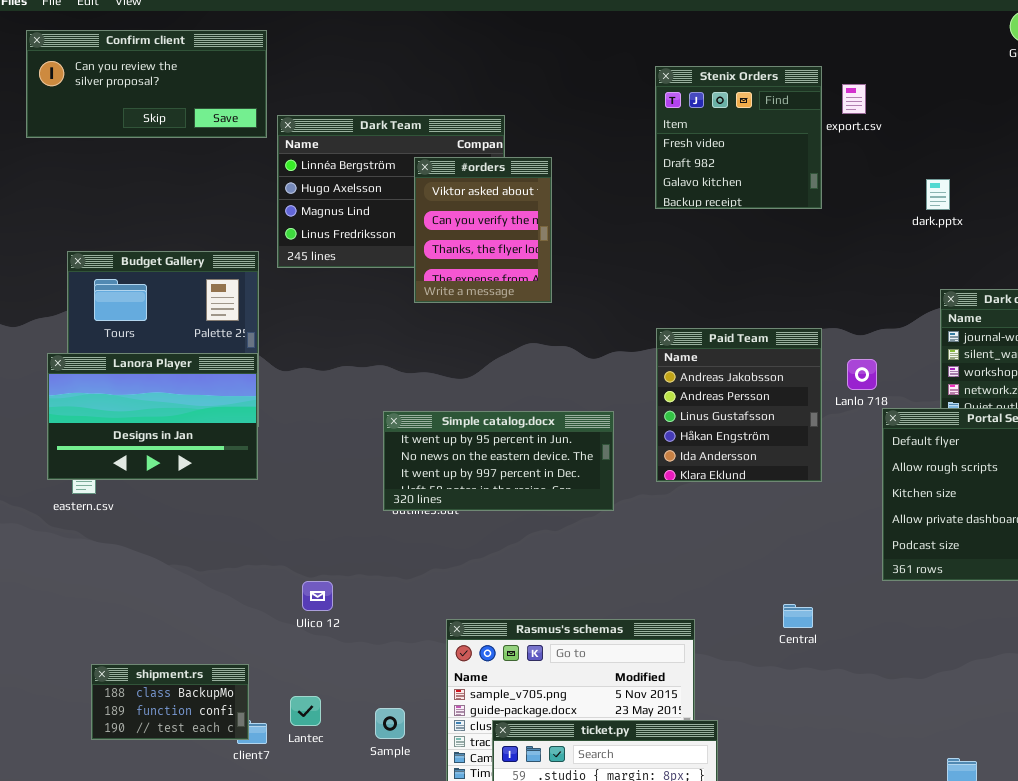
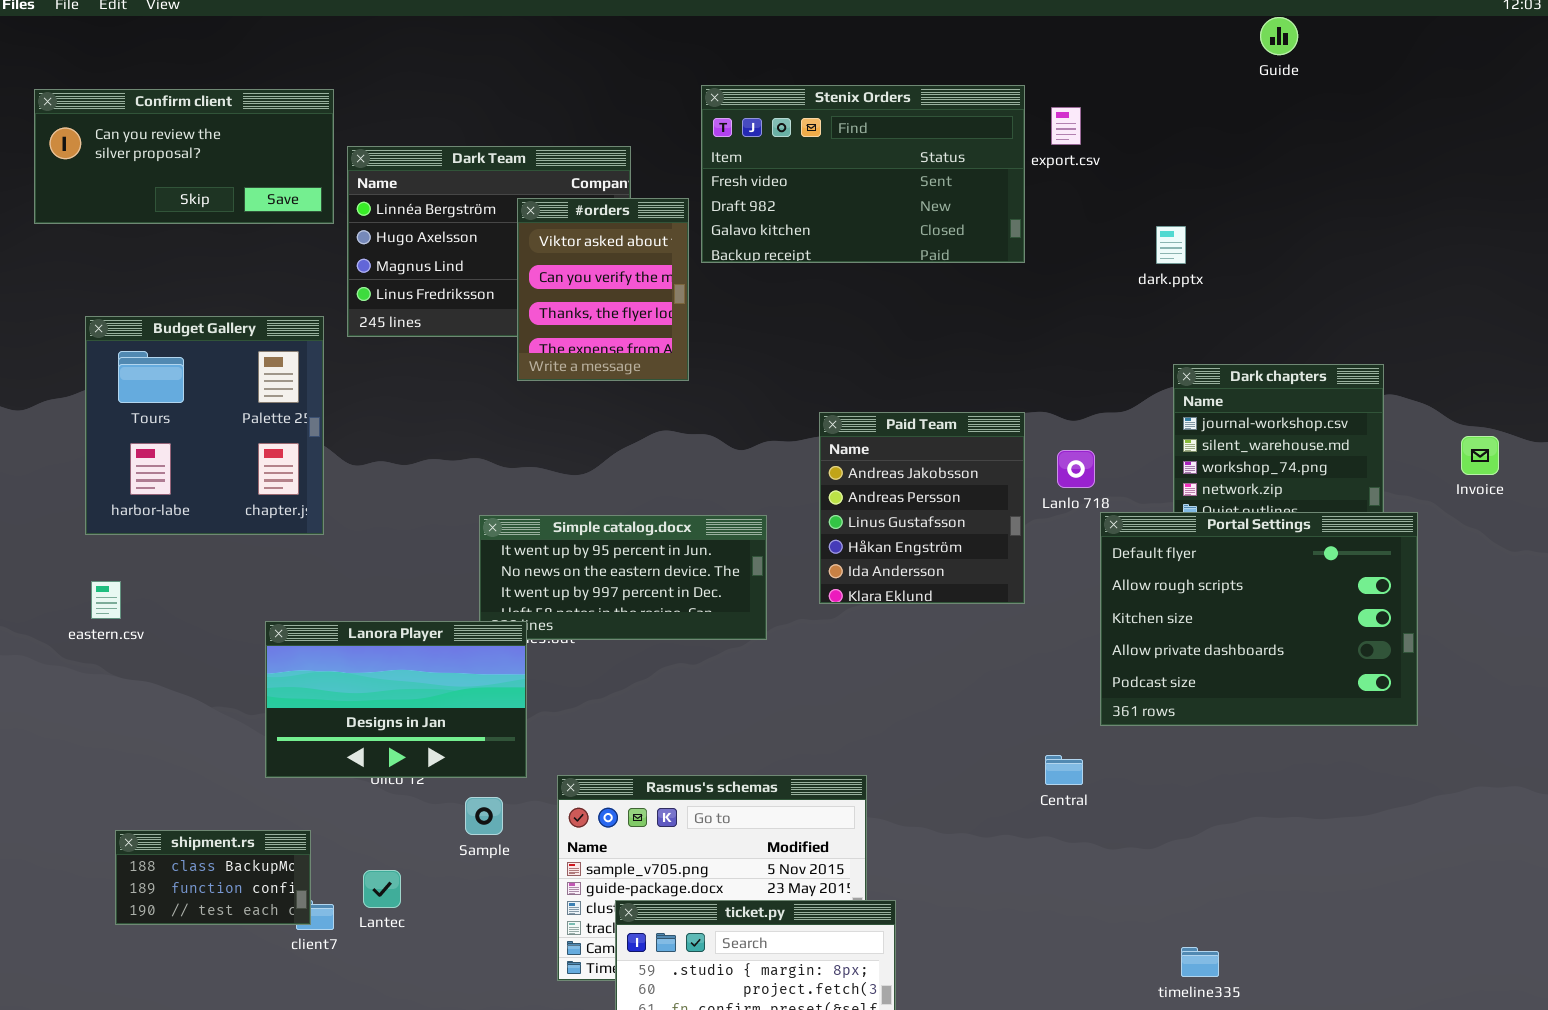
Confirm client: [26,30,267,138] -> [34,89,334,224], moved
Stenix Orders: [655,66,822,209] -> [701,85,1025,263], resized
Lanora Player: [47,353,258,480] -> [265,621,527,778], moved
Central: [783,604,813,628] -> [1045,755,1083,785], moved
Sample: [375,708,405,739] -> [465,797,503,835], moved

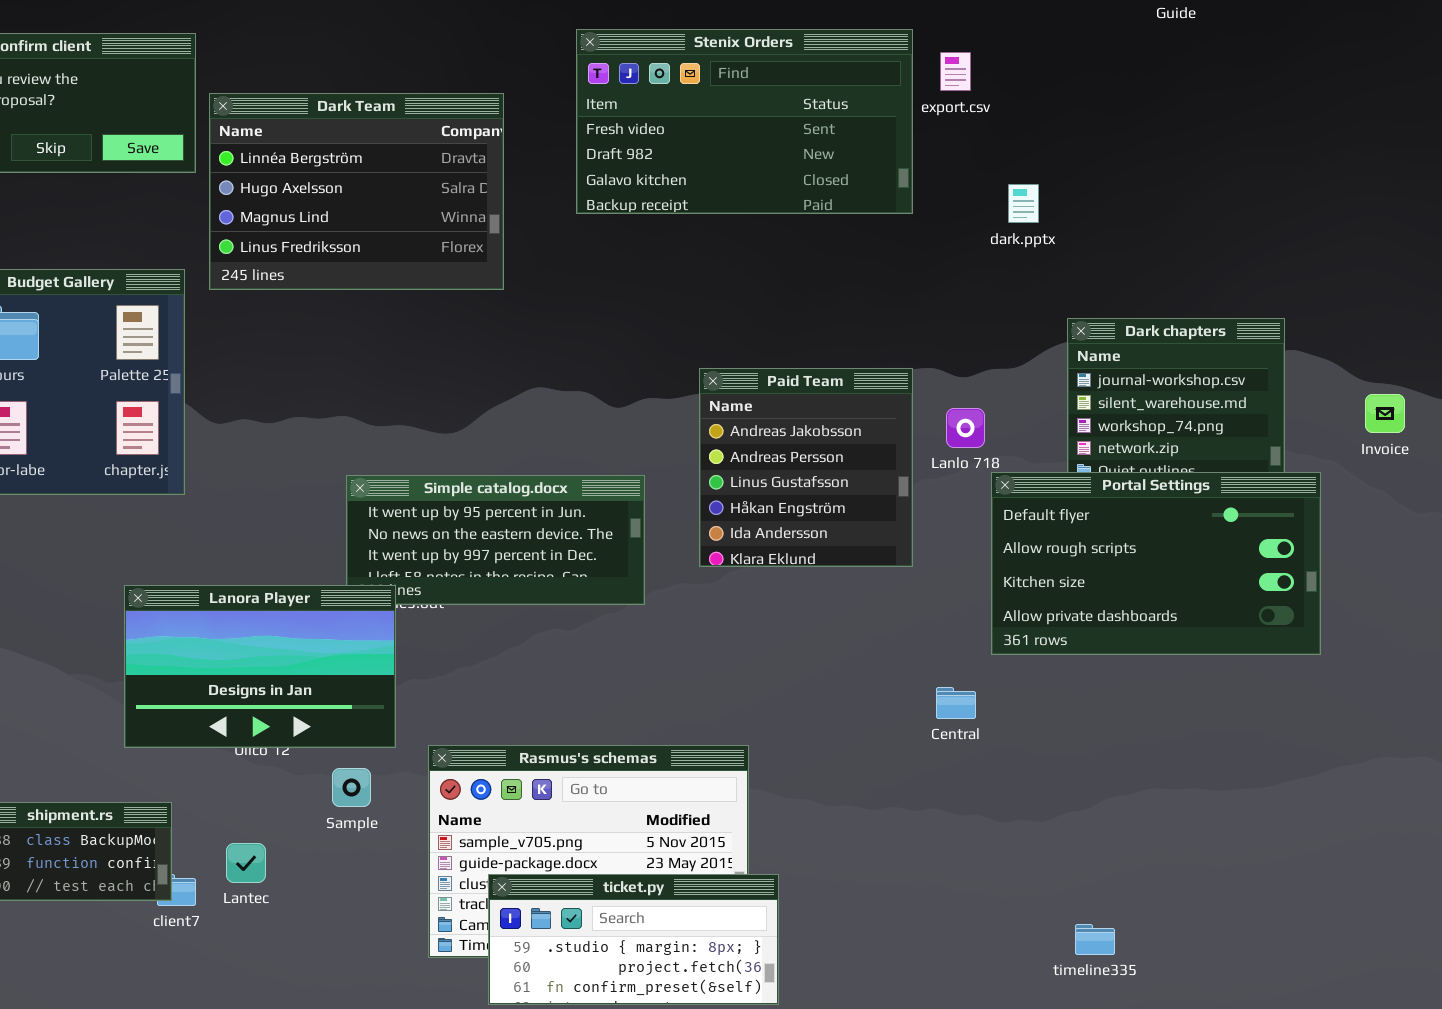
#orders: [517,198,689,381] -> none, closed
dark.pptx: [1156,226,1186,264] -> [1008,184,1039,223], moved
Portal Settings: [1100,512,1418,726] -> [991,472,1321,655], resized
Central: [1045,755,1083,785] -> [936,687,976,719], moved

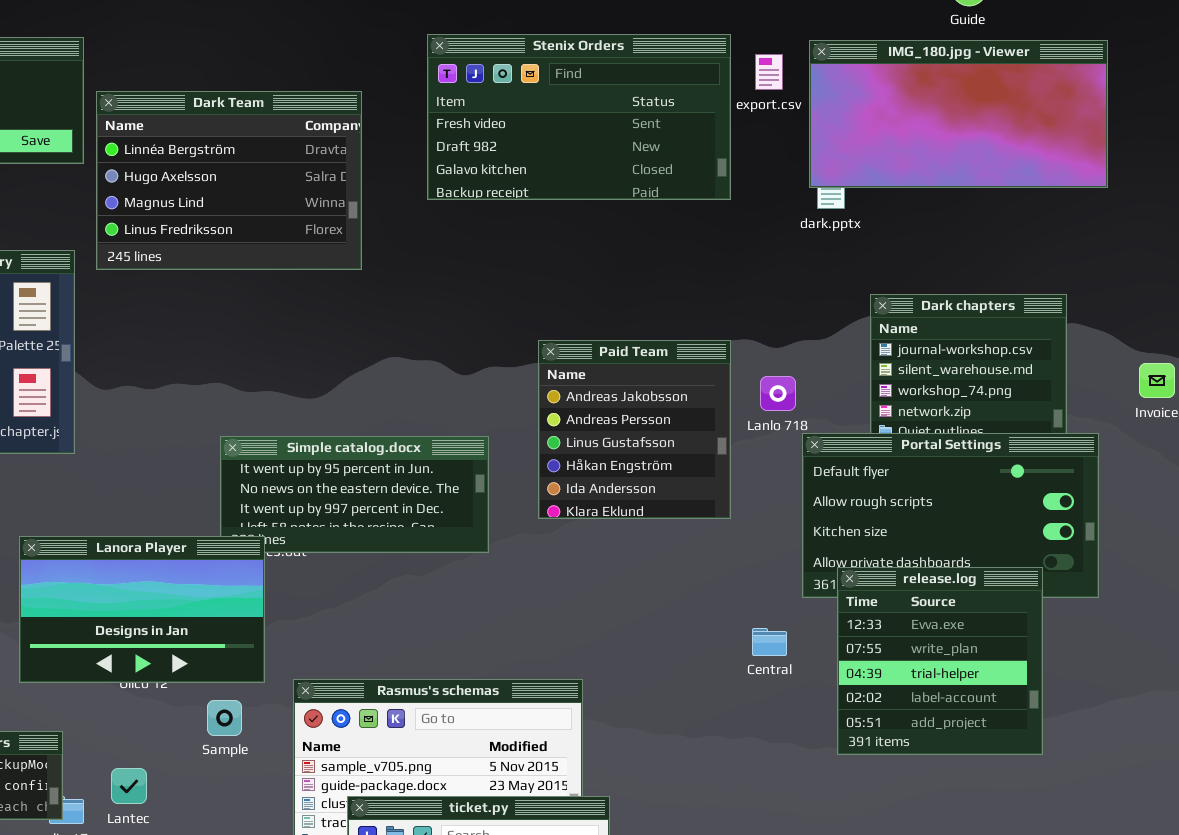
IMG_180.jpg - Viewer: none -> [809,40,1108,188], opened
release.log: none -> [837,567,1043,755], opened

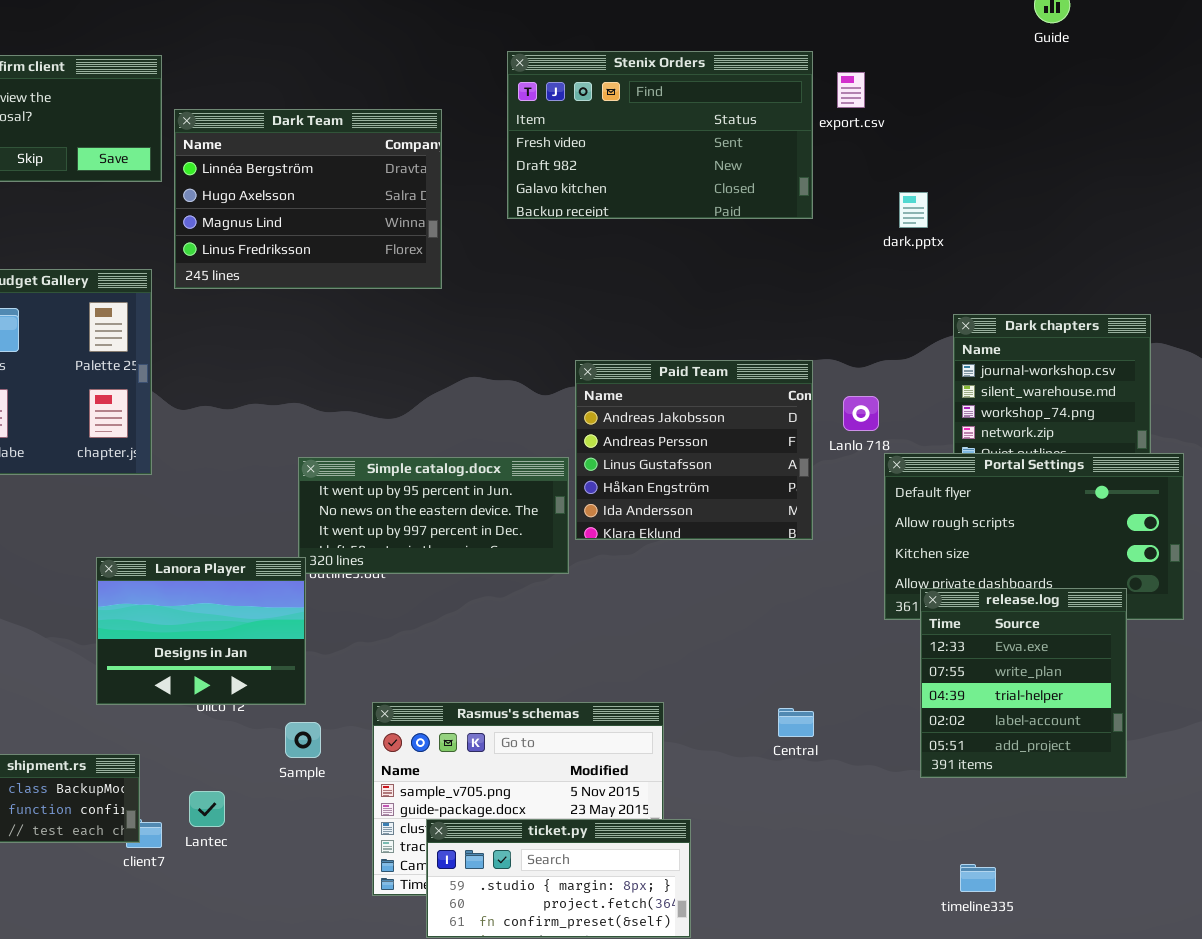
IMG_180.jpg - Viewer: [809,40,1108,188] -> none, closed
Paid Team: [538,340,731,519] -> [575,360,813,540], resized
Lanora Player: [19,536,265,683] -> [96,557,306,705], resized
Central: [752,628,787,656] -> [778,708,814,737], moved

